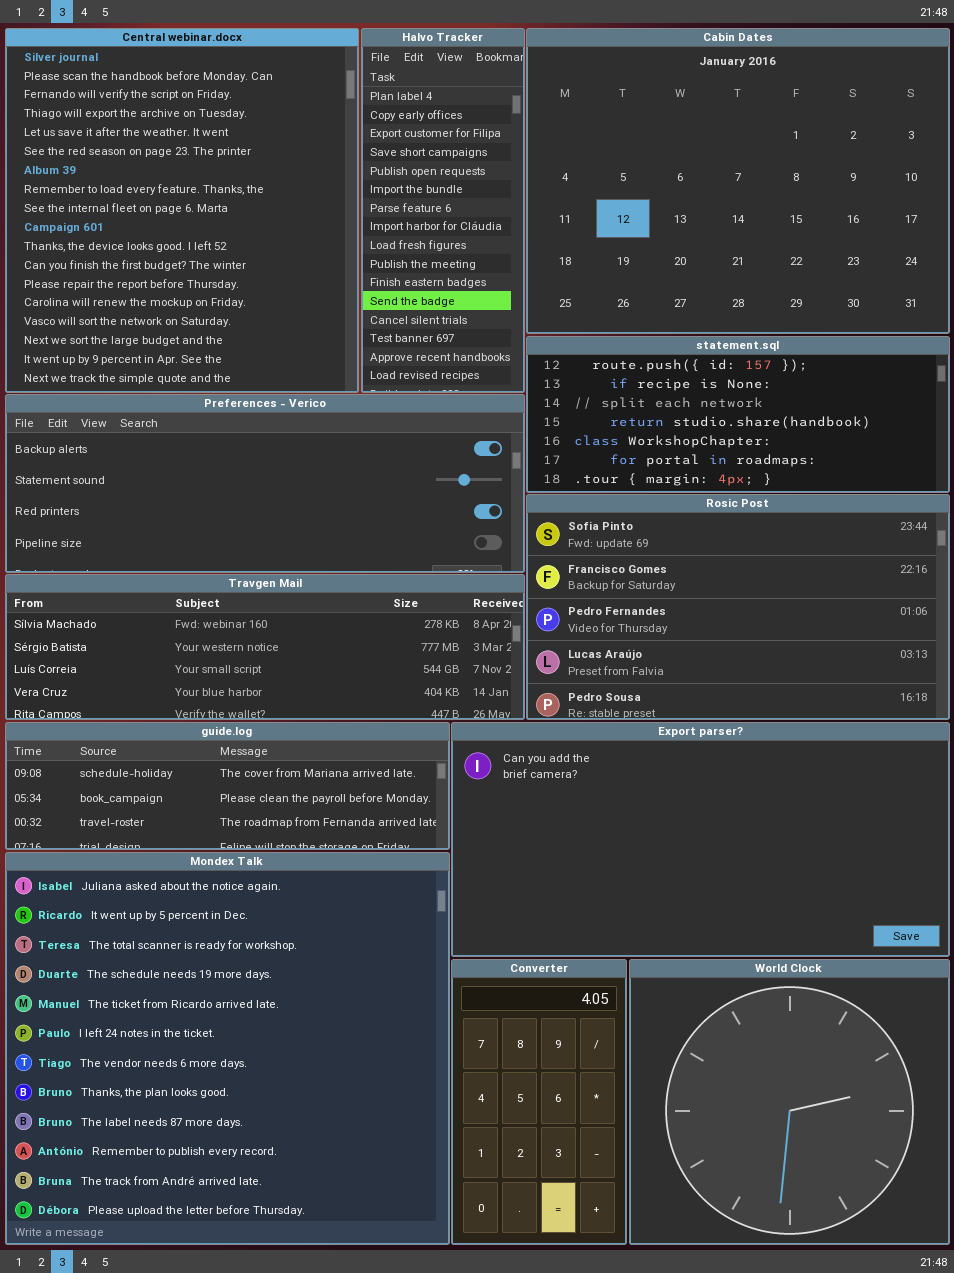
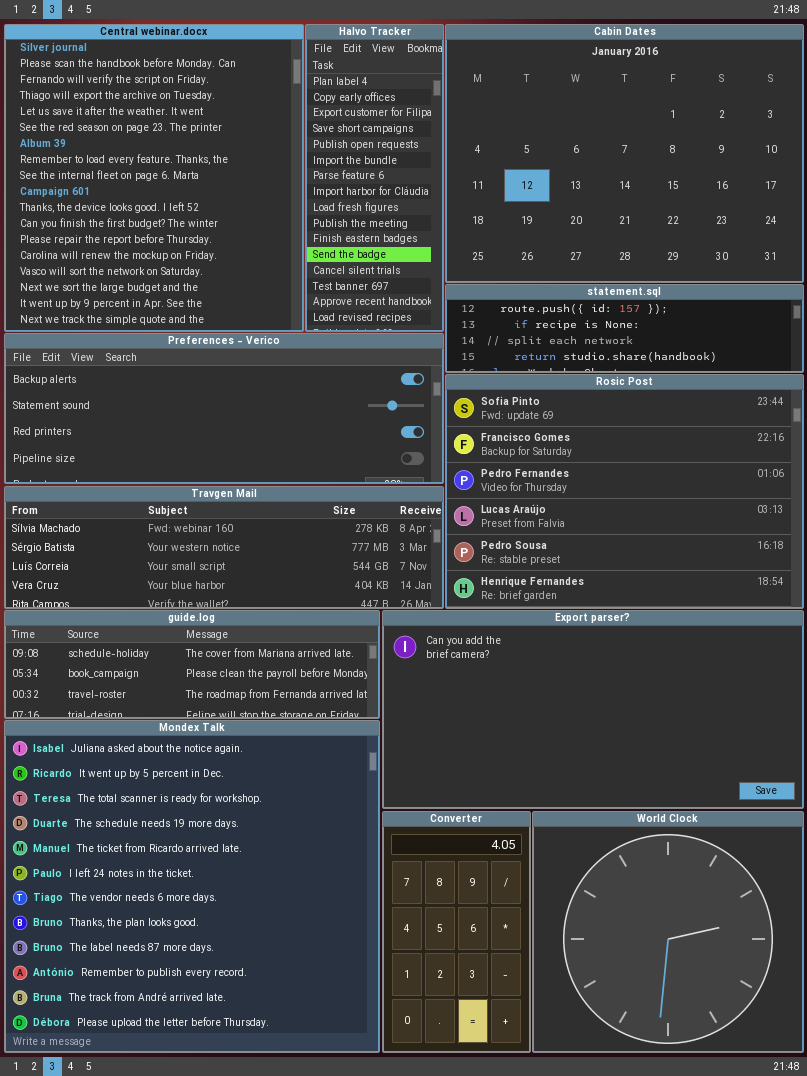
statement.sql: [526,336,950,493] -> [445,284,804,373], resized
Rosic Post: [526,494,950,720] -> [445,374,804,609], resized

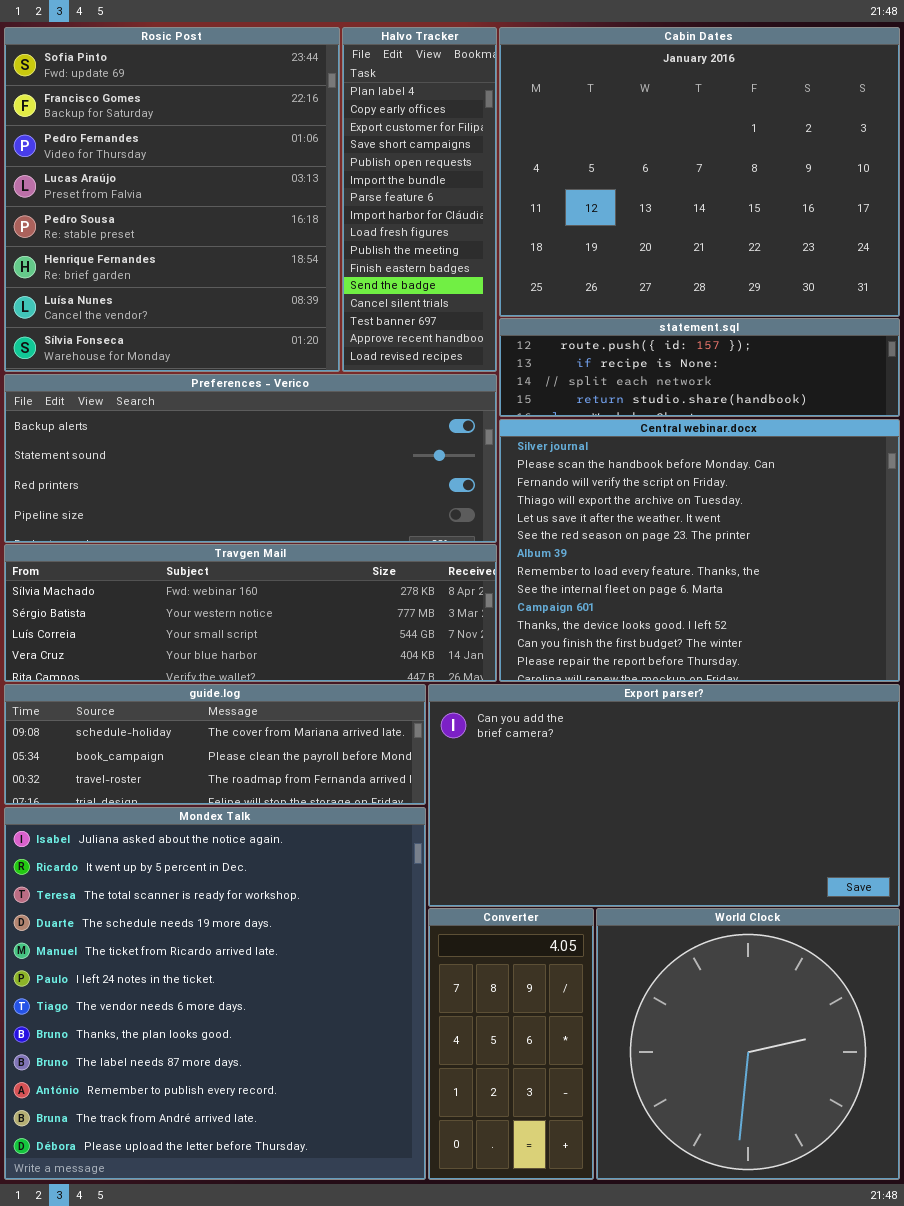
Central webinar.docx: [4,24,304,332] -> [499,419,900,682], moved, resized
Rosic Post: [445,374,804,609] -> [4,27,340,372], moved, resized

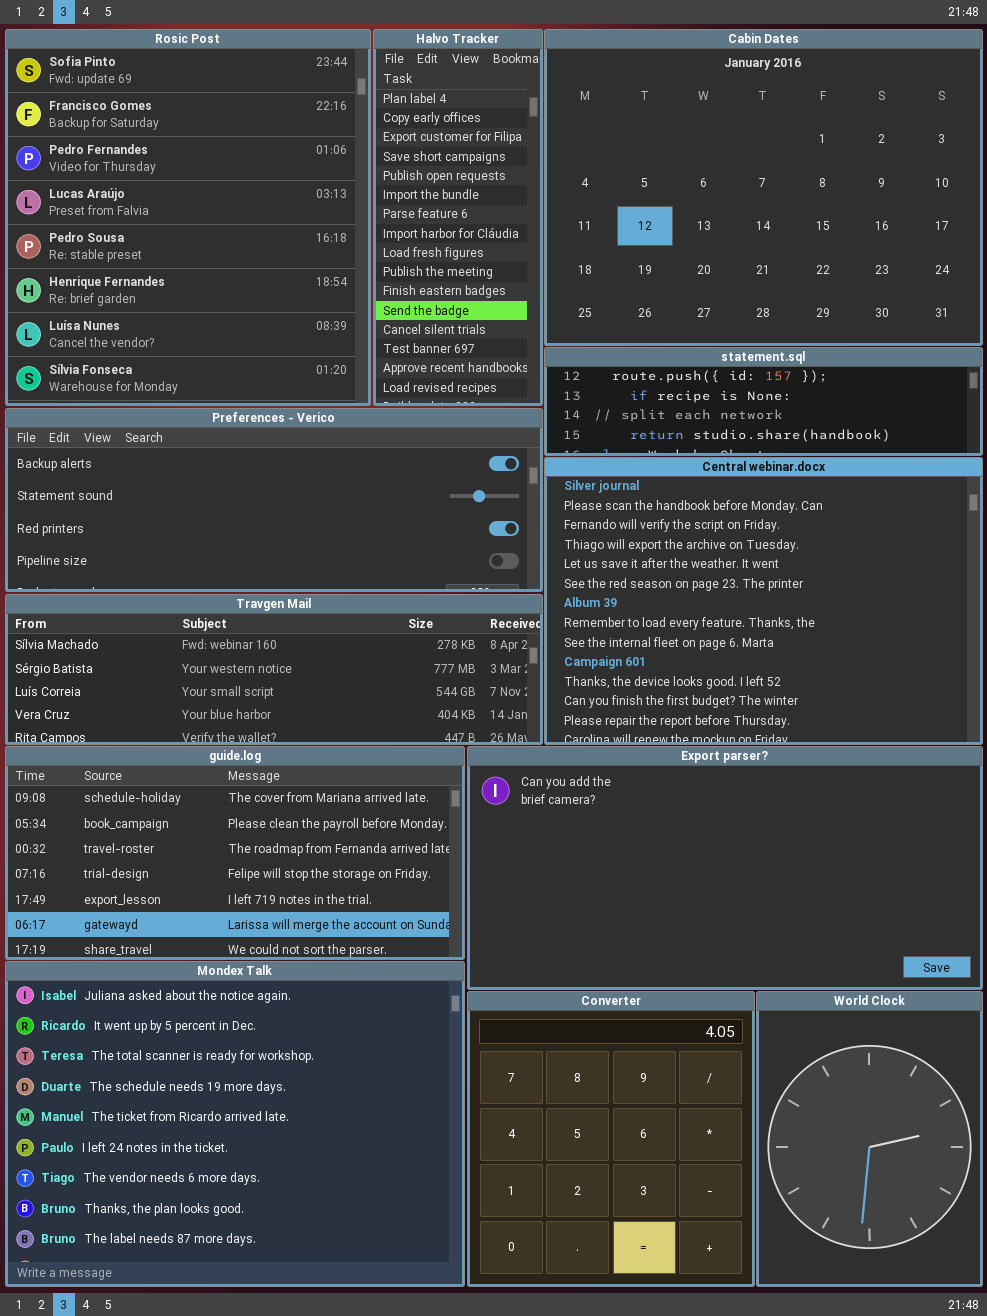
guide.log: [4,684,426,805] -> [5,746,465,960], resized
Mondex Talk: [4,807,426,1180] -> [5,961,465,1287], resized
Converter: [428,908,594,1180] -> [467,991,755,1287], resized
World Clock: [596,908,900,1180] -> [756,991,983,1287], resized

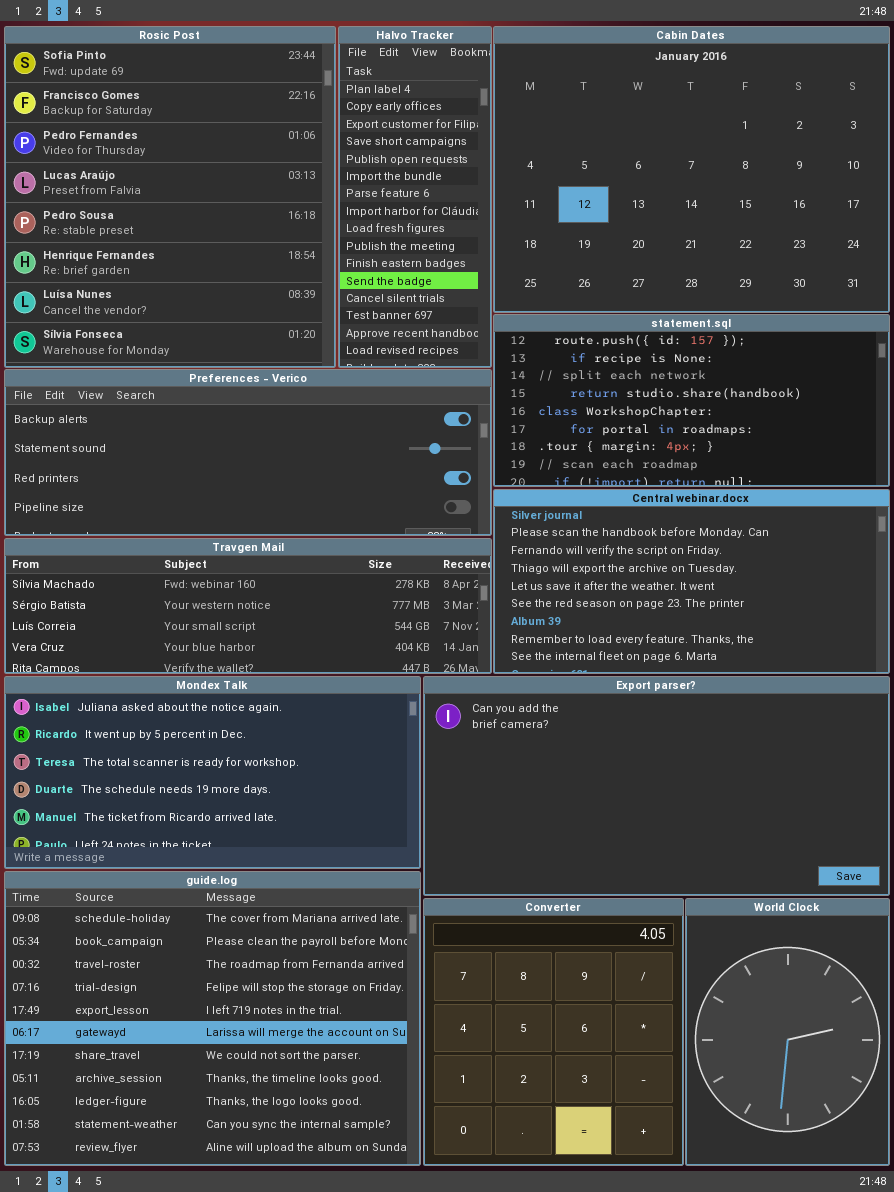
statement.sql: [544,347,983,456] -> [493,314,890,487], resized
Central webinar.docx: [544,457,983,745] -> [493,489,890,674], resized
guide.log: [5,746,465,960] -> [4,871,421,1166], moved, resized
Mondex Talk: [5,961,465,1287] -> [4,676,421,869], moved, resized

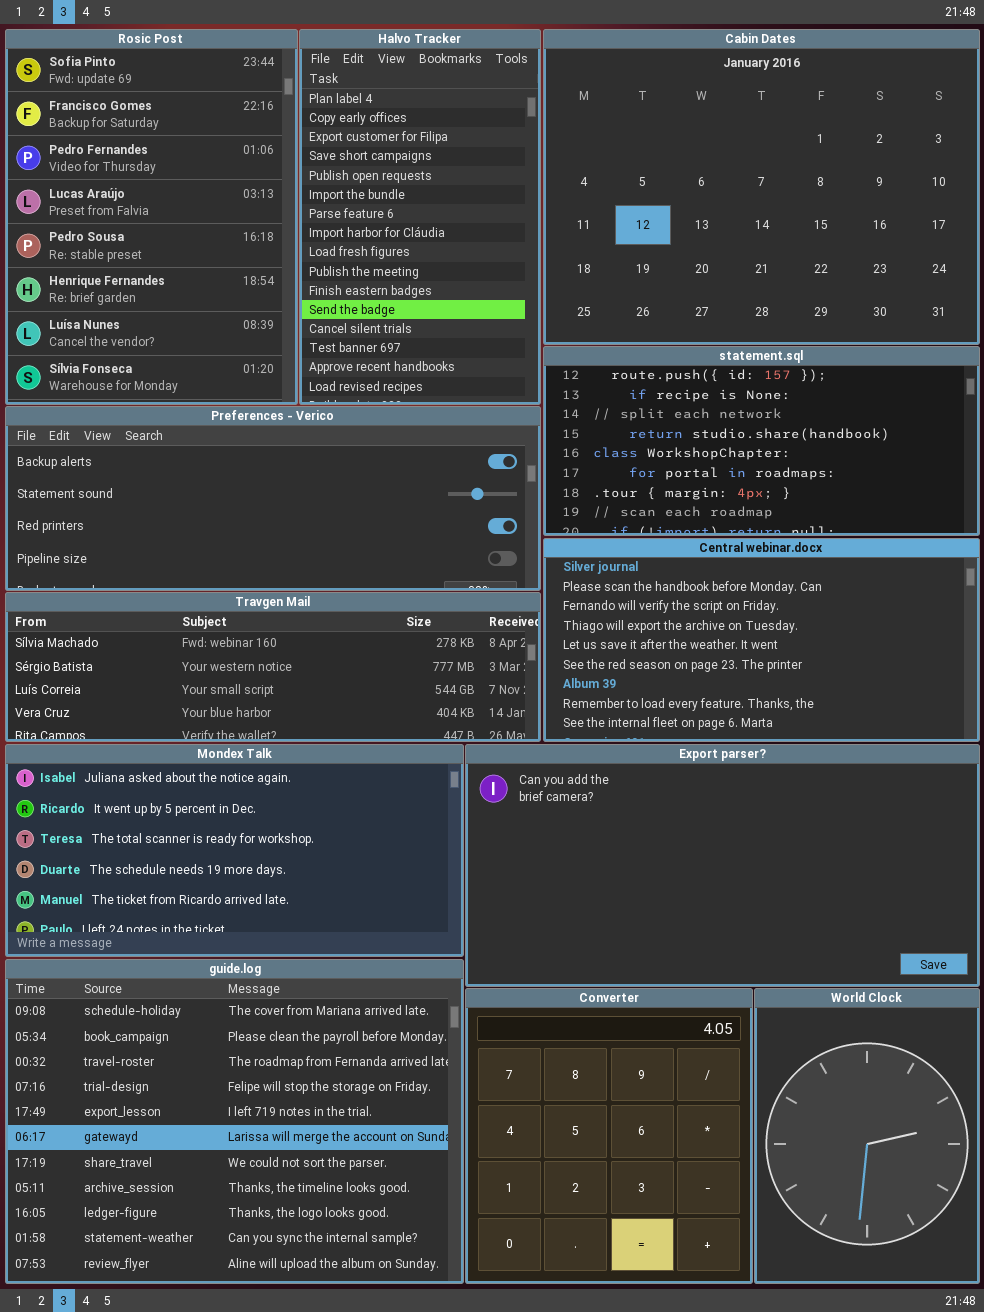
Rosic Post: [4,26,336,368] -> [5,29,298,405], resized
Halvo Tracker: [338,26,492,368] -> [299,29,541,405], resized

